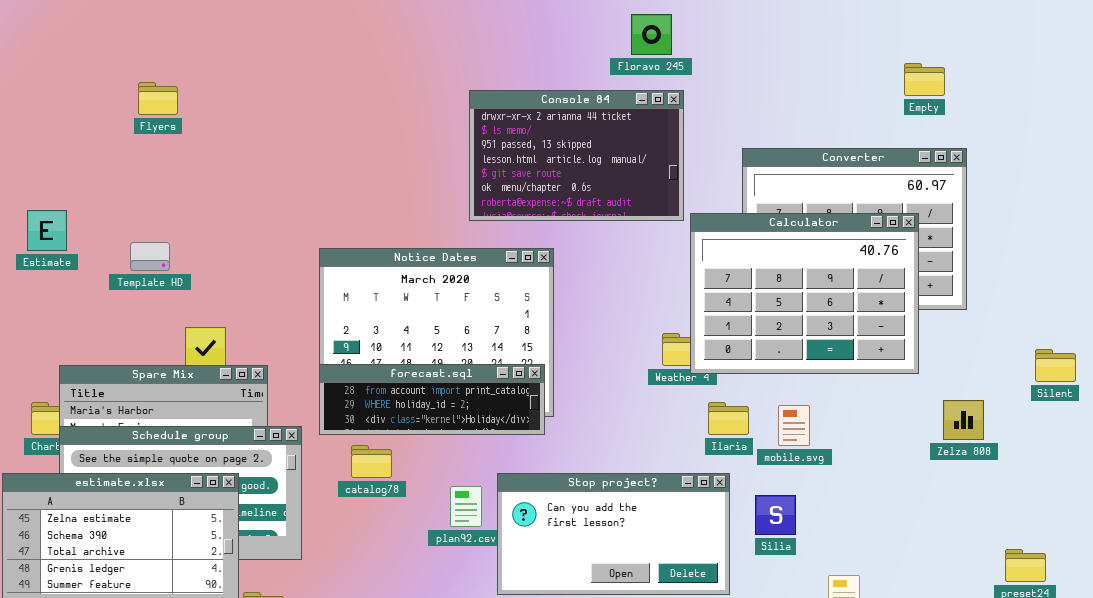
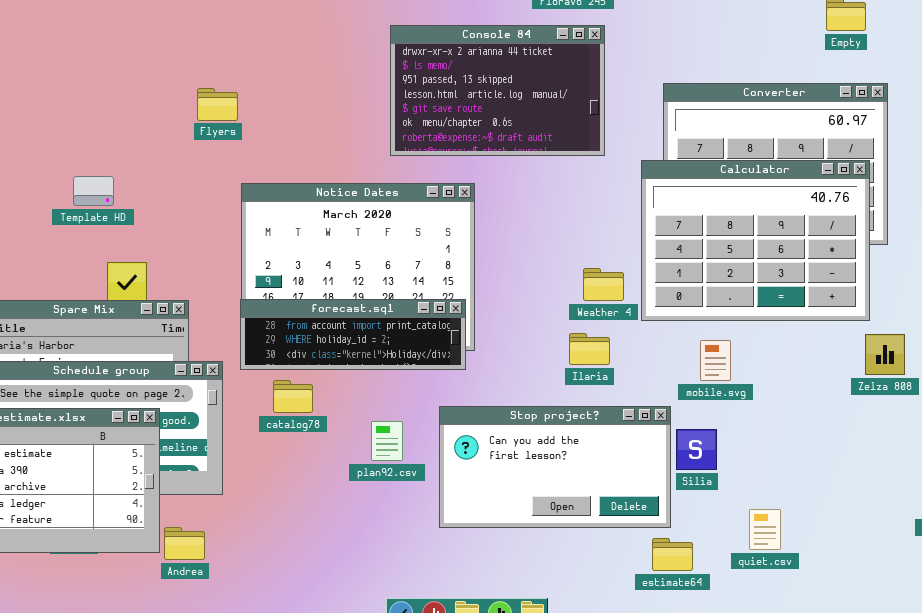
Flyers: [138,82,178,115] -> [197,88,238,121], moved
Calculator: [690,213,919,374] -> [641,160,870,321], moved
Template HD: [130,242,170,271] -> [73,176,114,206], moved
Ilaria: [708,402,749,435] -> [569,333,610,365], moved
Stop project?: [497,473,730,595] -> [439,406,671,528], moved

